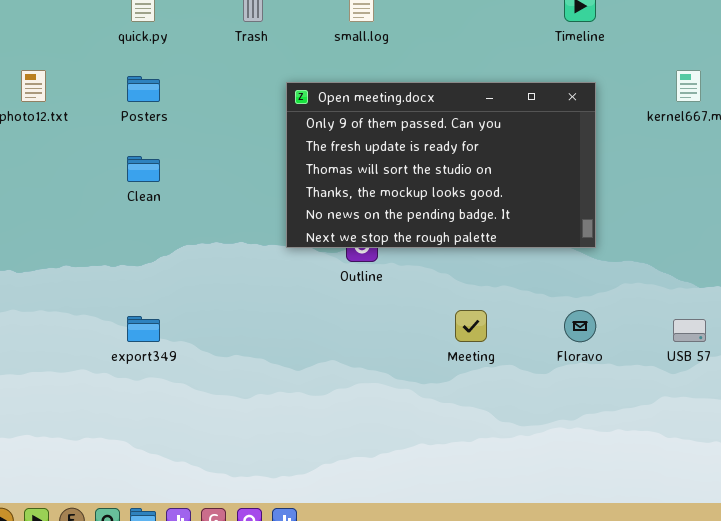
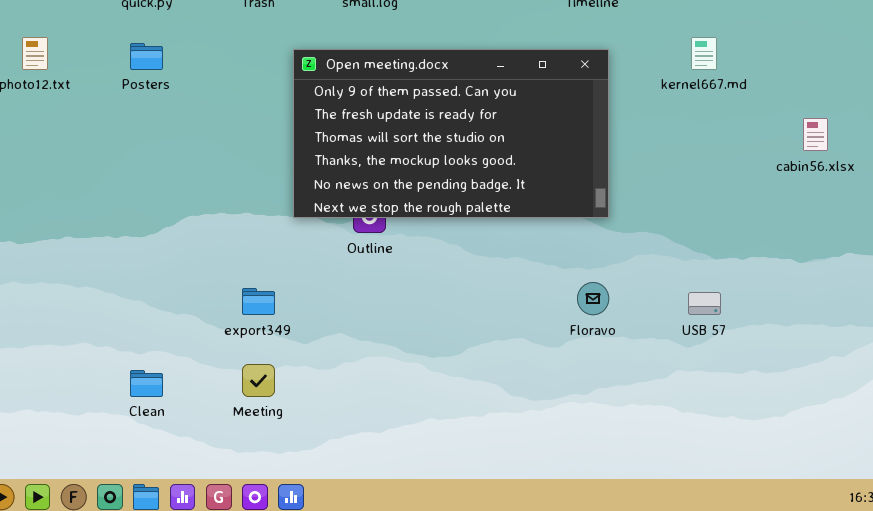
Clean: [127,156,160,182] -> [130,370,163,397], moved
Meeting: [455,310,487,342] -> [242,364,275,397], moved
export349: [127,316,160,342] -> [242,288,275,315], moved

